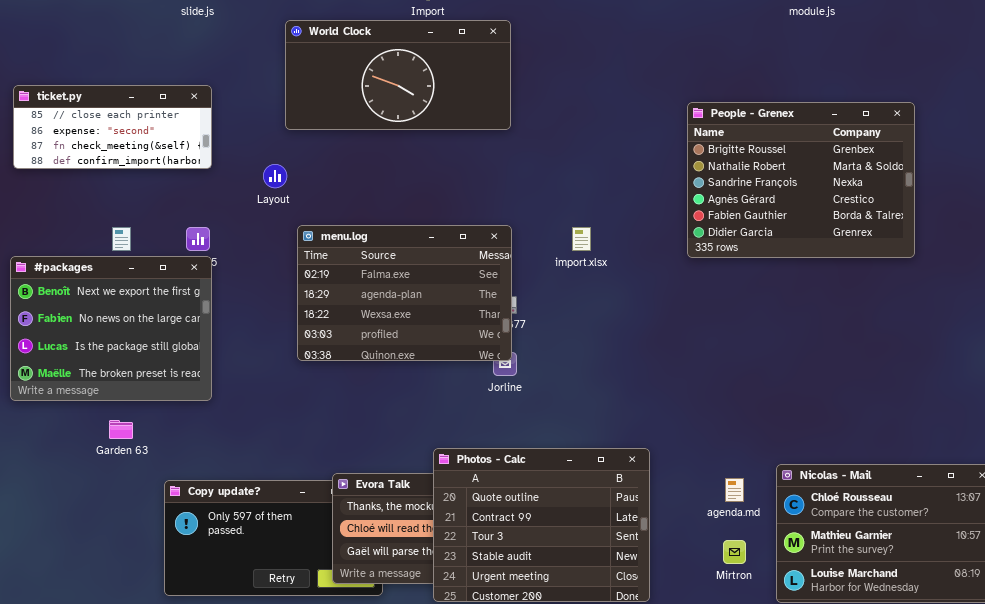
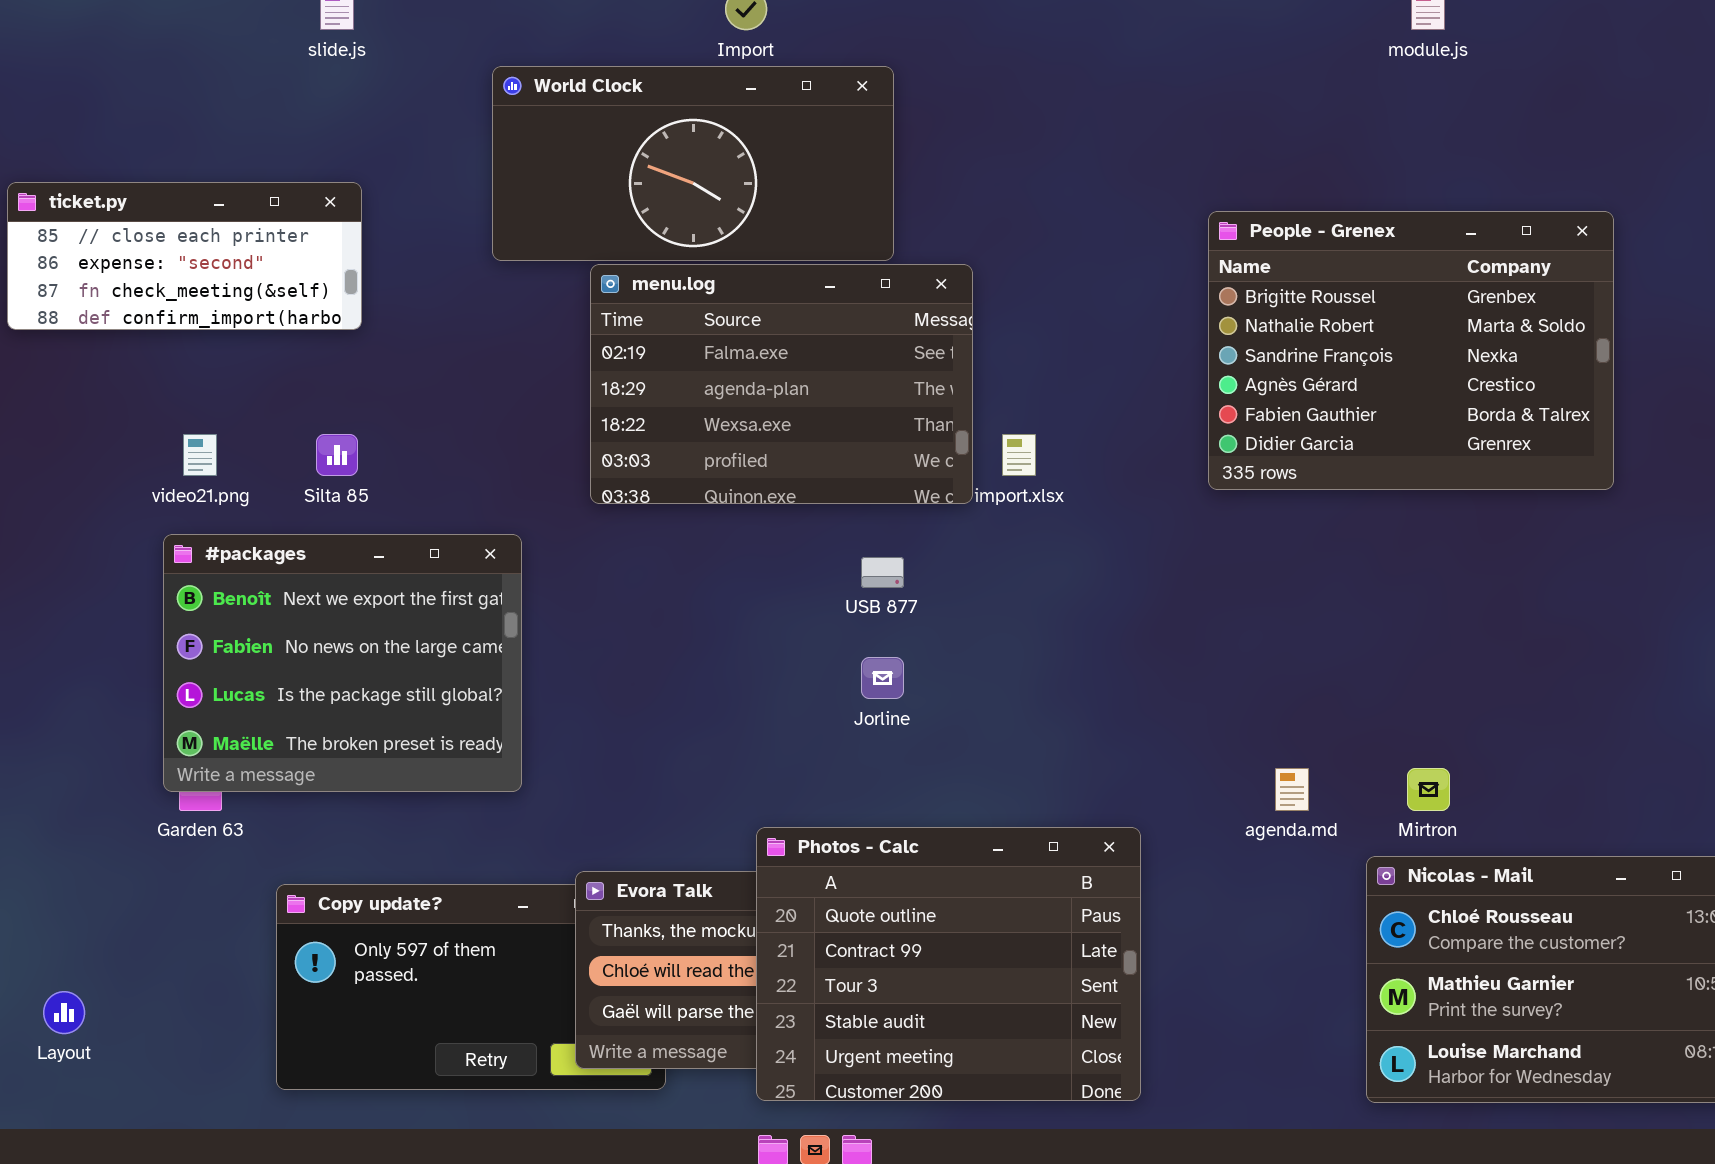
Layout: [263,164,287,188] -> [43,991,85,1034], moved
menu.log: [297,225,512,361] -> [590,264,973,504], moved
#packages: [10,256,212,401] -> [163,534,522,792], moved
agenda.md: [725,478,744,502] -> [1275,768,1309,811], moved
Mirtron: [723,540,746,564] -> [1407,768,1450,811], moved

